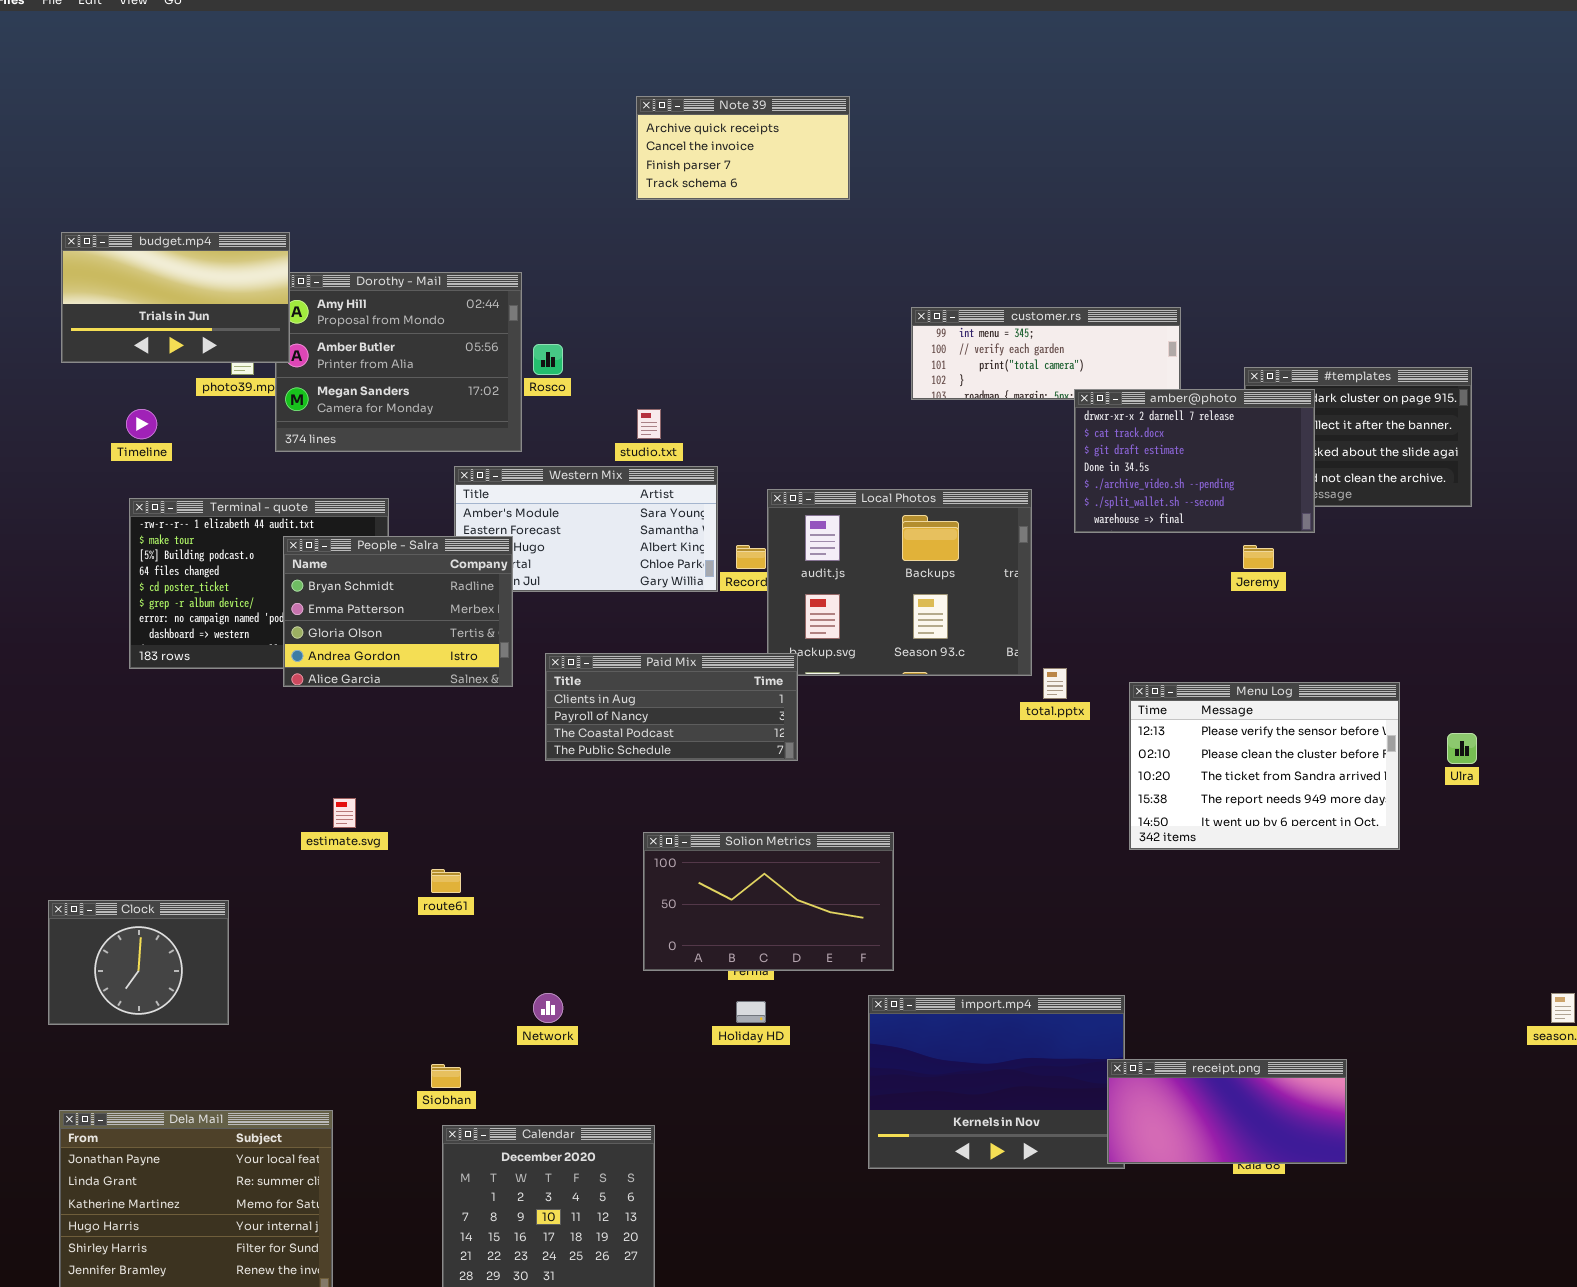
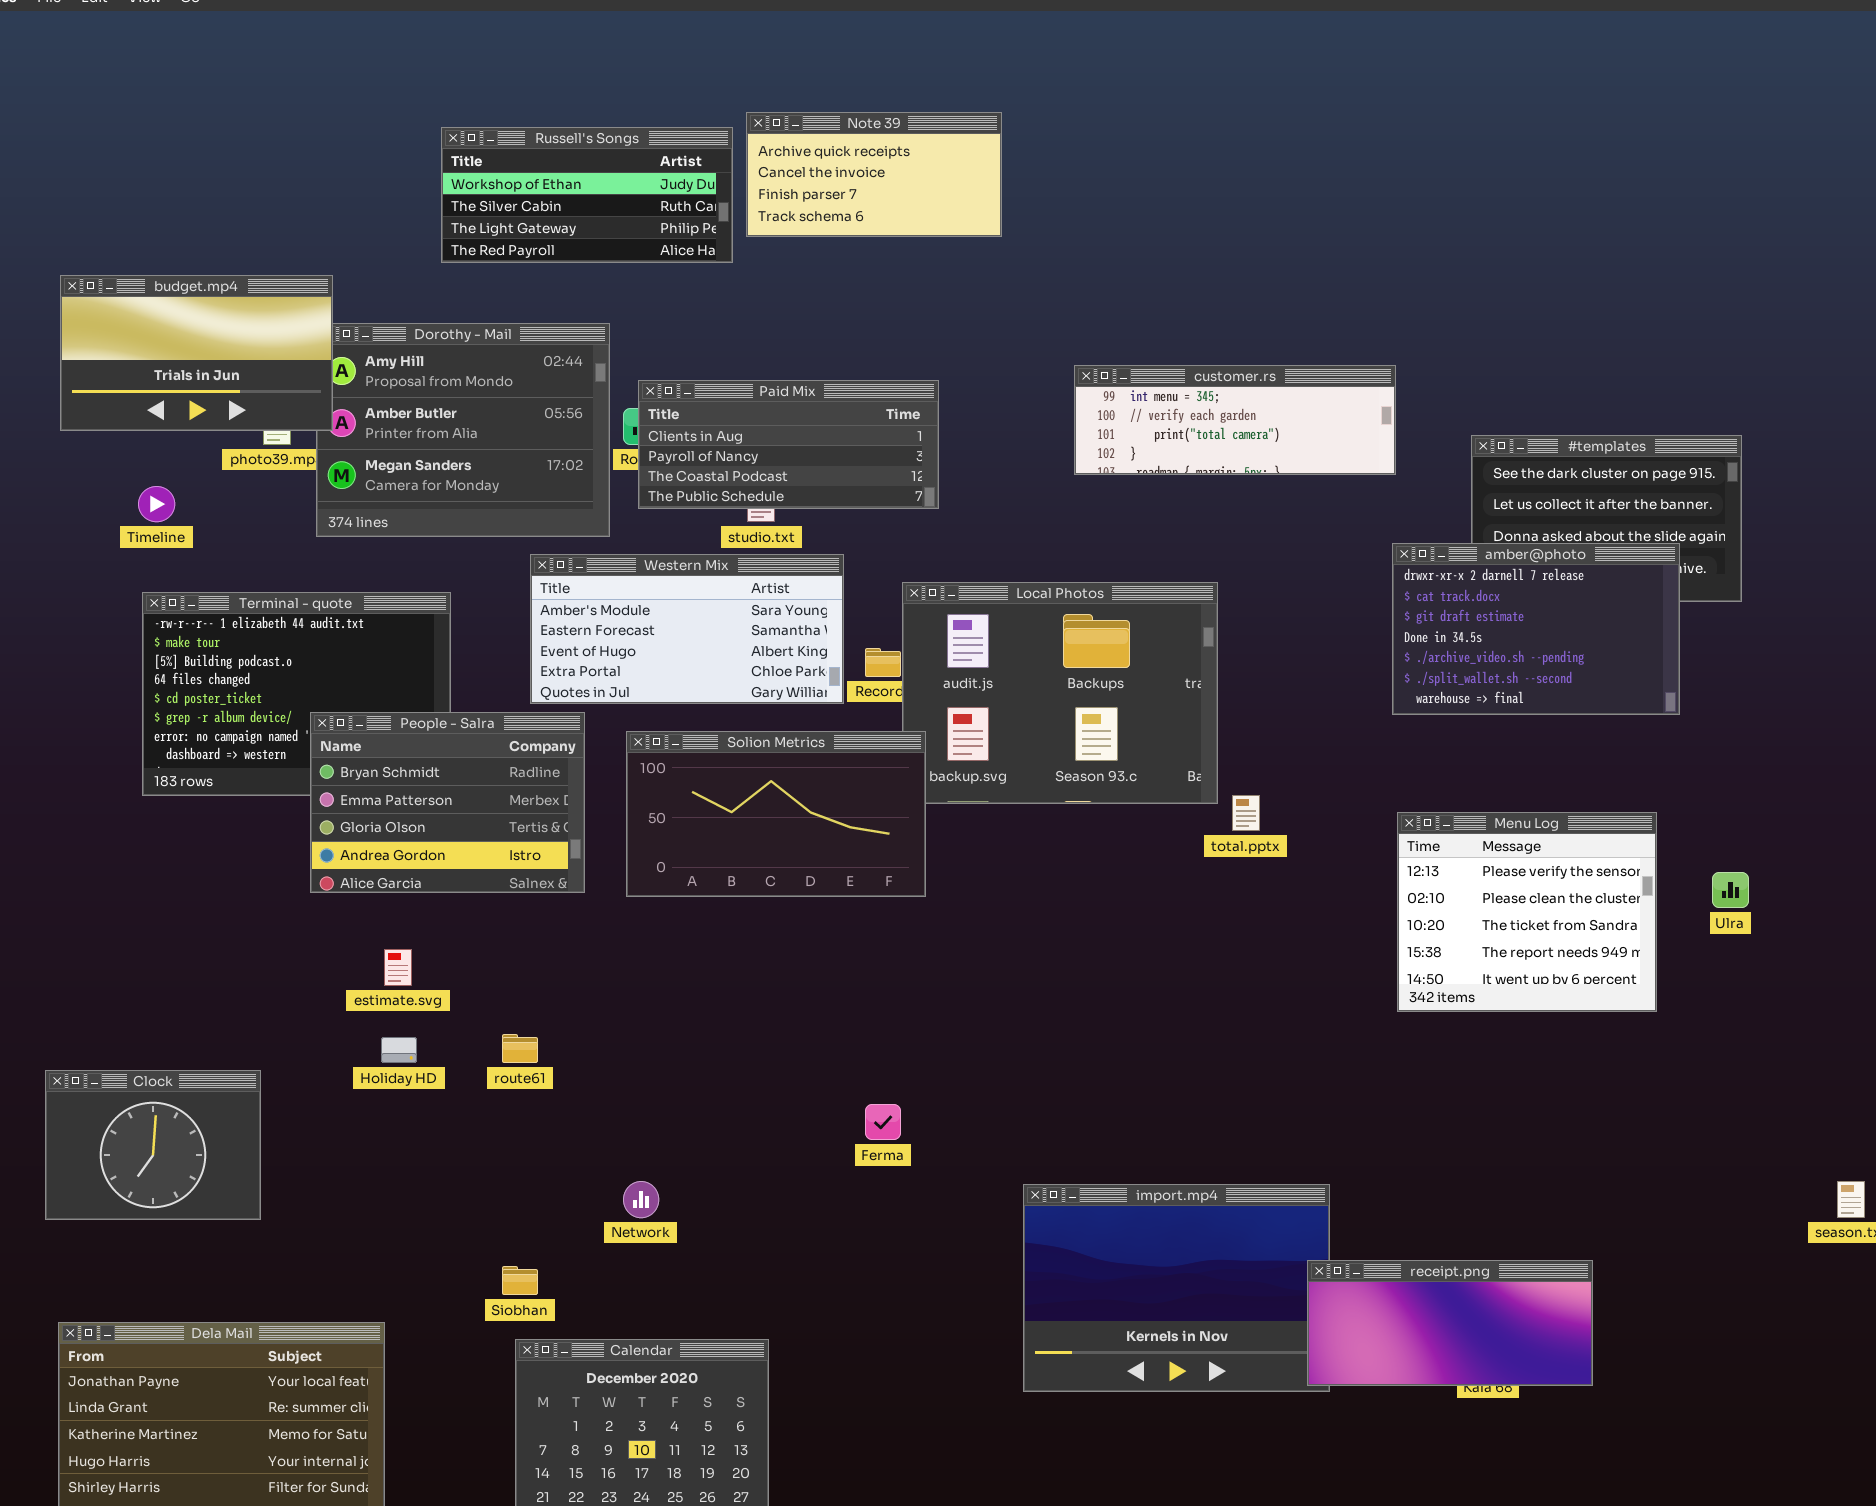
Russell's Songs: none -> [441,127,733,263], opened
amber@photo: [1074,389,1315,533] -> [1392,543,1680,715], moved
People - Salra: [283,536,513,687] -> [310,712,585,893], moved
Paid Mix: [545,653,798,761] -> [638,380,939,509], moved
Menu Log: [1129,682,1400,850] -> [1397,812,1657,1012], resized
Solion Metrics: [643,832,894,971] -> [626,731,926,897], moved
Holiday HD: [736,1001,766,1023] -> [381,1037,417,1063], moved

